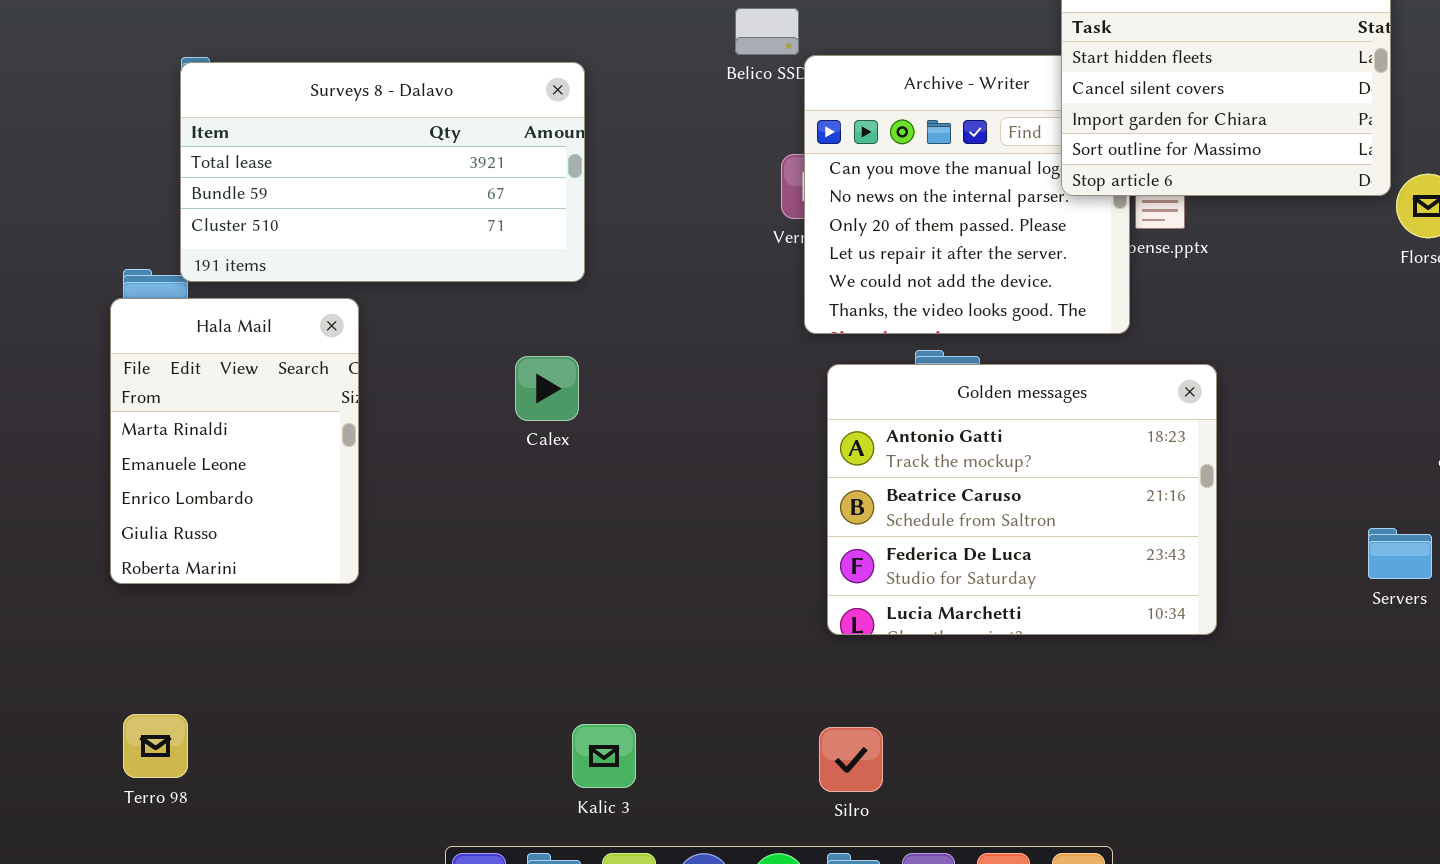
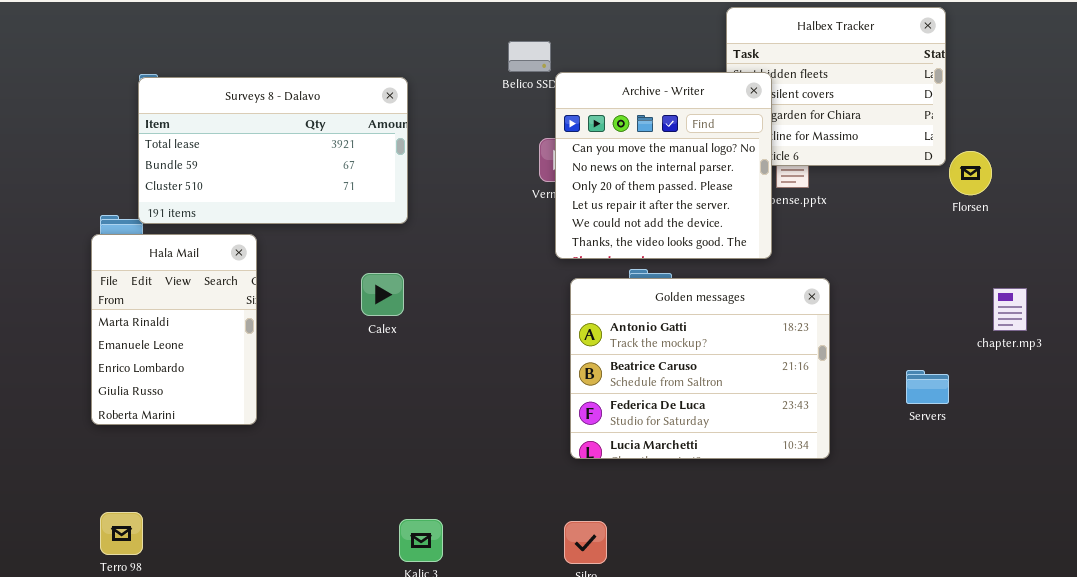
Archive - Writer: [804,55,1130,334] -> [555,72,772,259], raised
Servers: [1368,528,1432,579] -> [906,370,949,404], moved

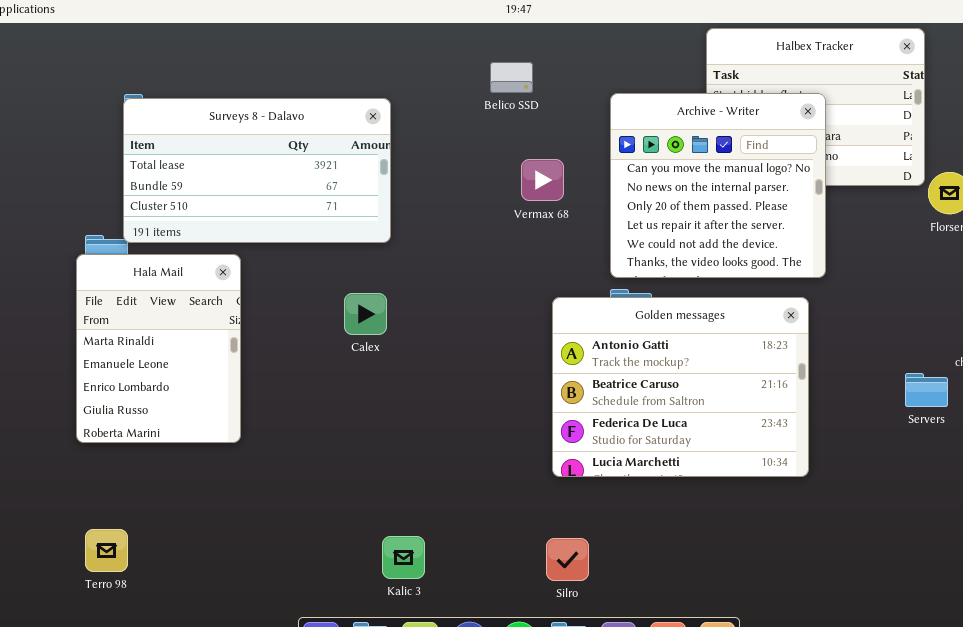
Archive - Writer: [555,72,772,259] -> [610,93,826,278], moved
Servers: [906,370,949,404] -> [905,373,948,407], moved

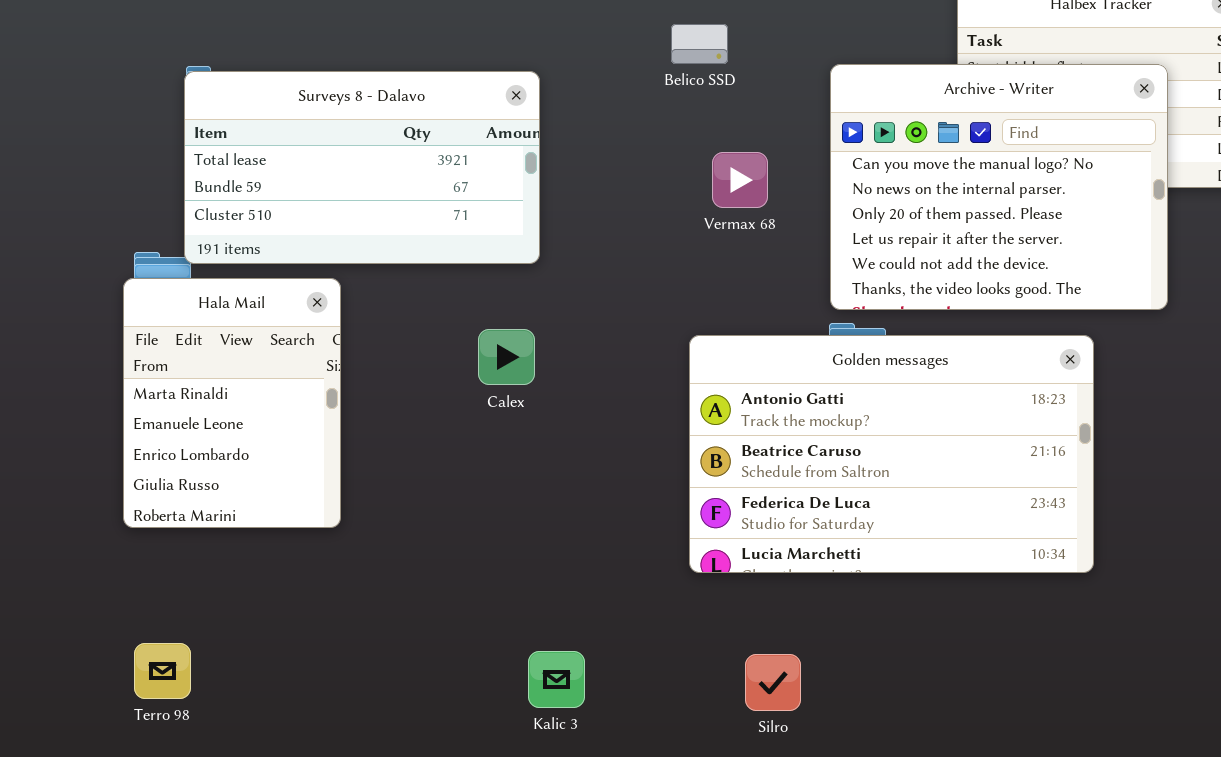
Archive - Writer: [610,93,826,278] -> [830,64,1168,310], resized
Golden messages: [552,297,809,477] -> [689,335,1094,573], resized

